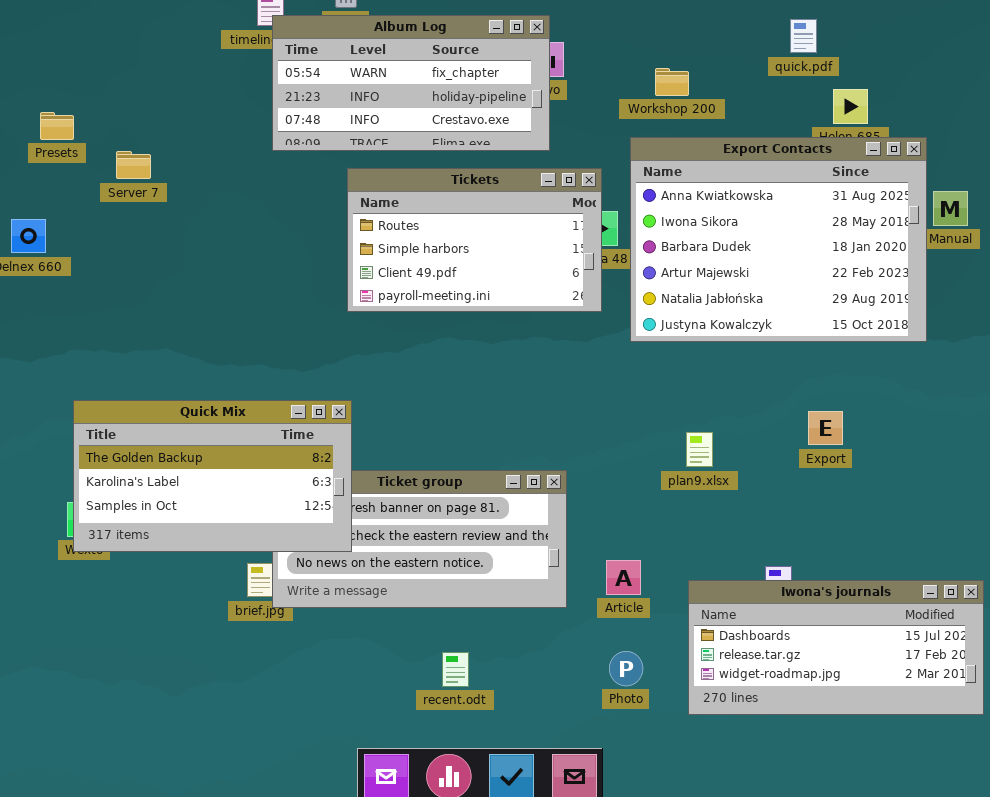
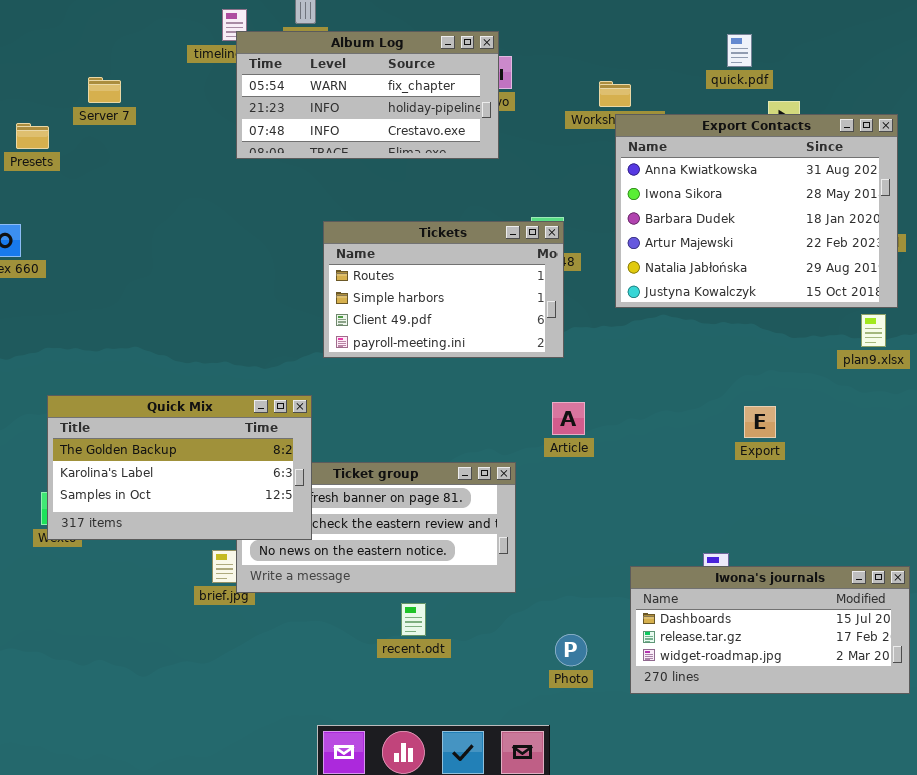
Export Contacts: [630,137,927,342] -> [615,114,898,308], moved
Server 7: [116,151,151,179] -> [88,77,121,103], moved
Tickets: [347,168,602,312] -> [323,221,564,358], moved
plan9.xlsx: [686,432,713,467] -> [861,314,886,347], moved
Article: [606,560,641,595] -> [552,402,585,435], moved
recent.odt: [442,652,469,687] -> [401,603,426,636], moved

